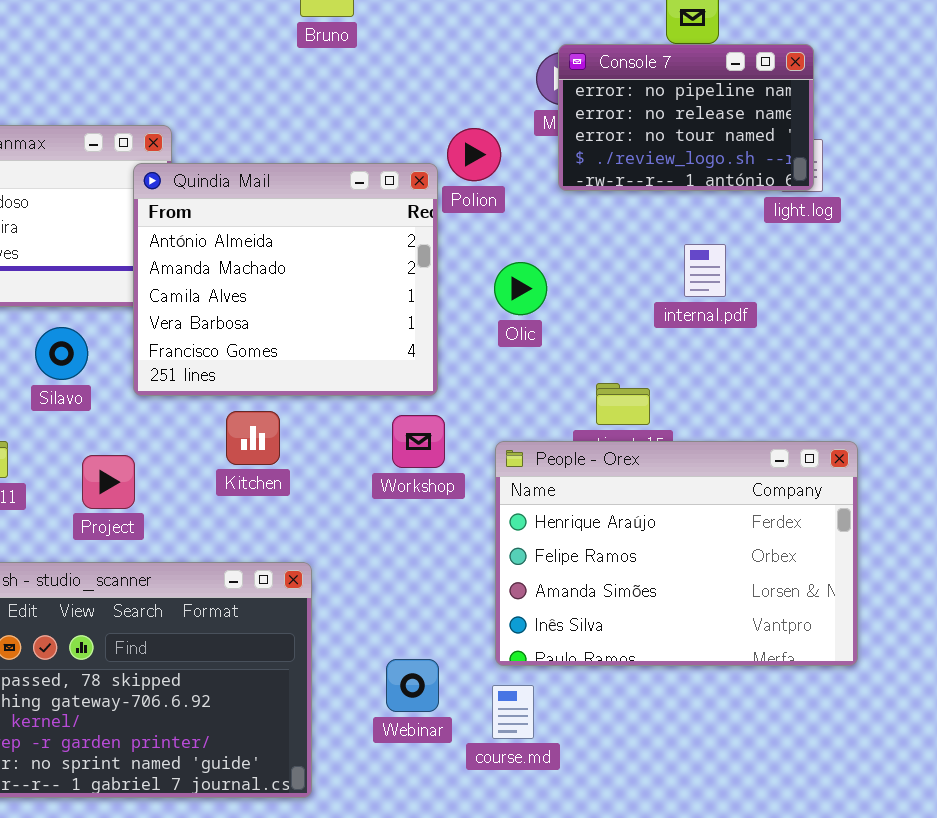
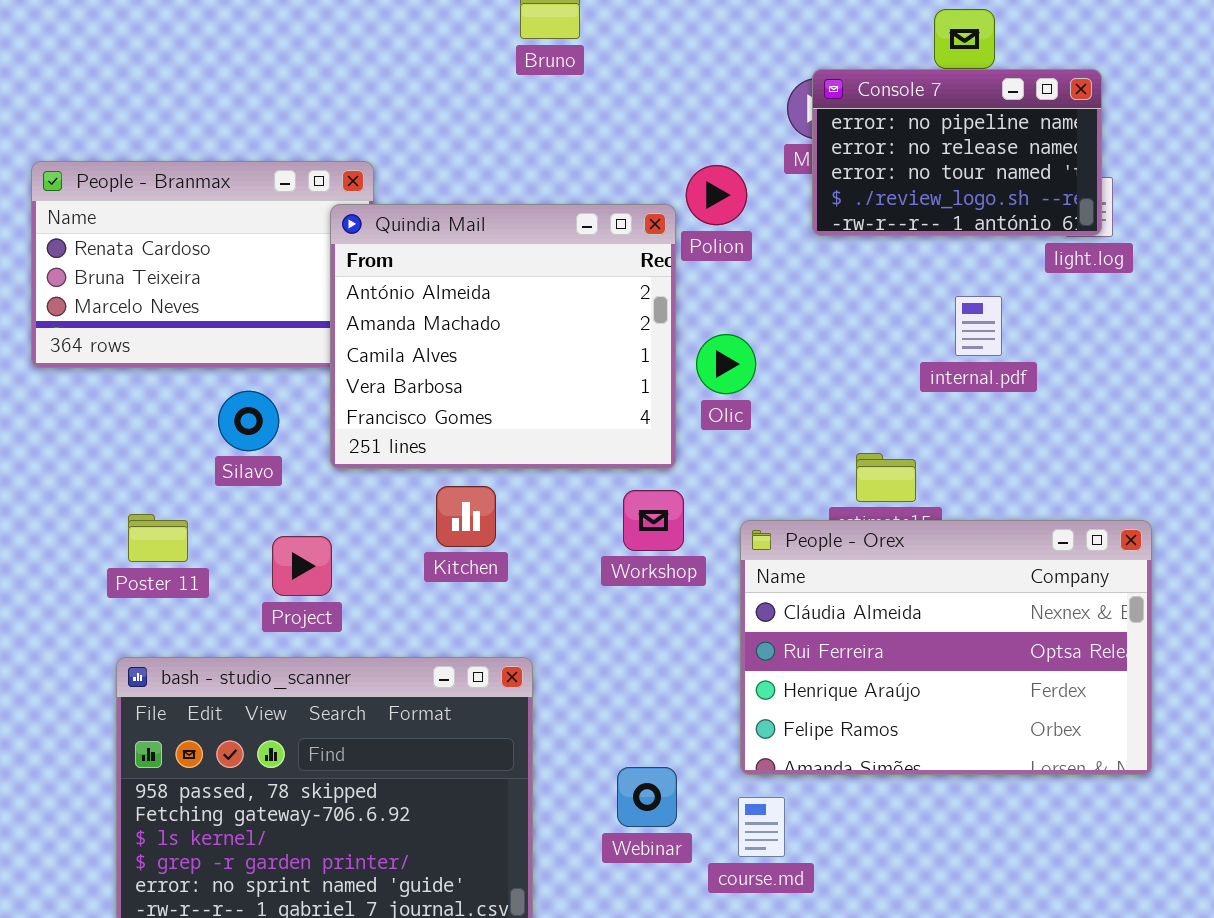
Olic: [494,262,547,315] -> [696,334,756,394], moved
People - Orex: [495,441,858,666] -> [740,520,1152,775], scrolled up 2 rows

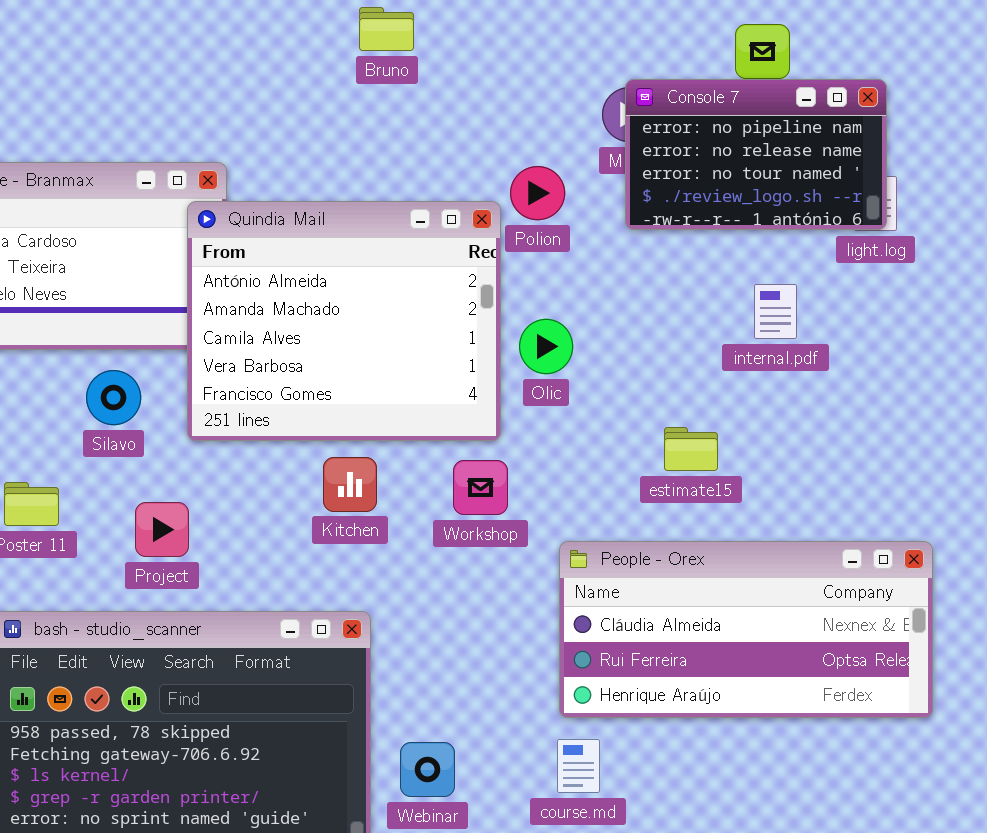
Kitchen: [436,486,496,547] -> [323,457,377,512], moved
People - Orex: [740,520,1152,775] -> [559,541,933,718], resized
Webinar: [617,767,677,827] -> [400,742,455,797], moved

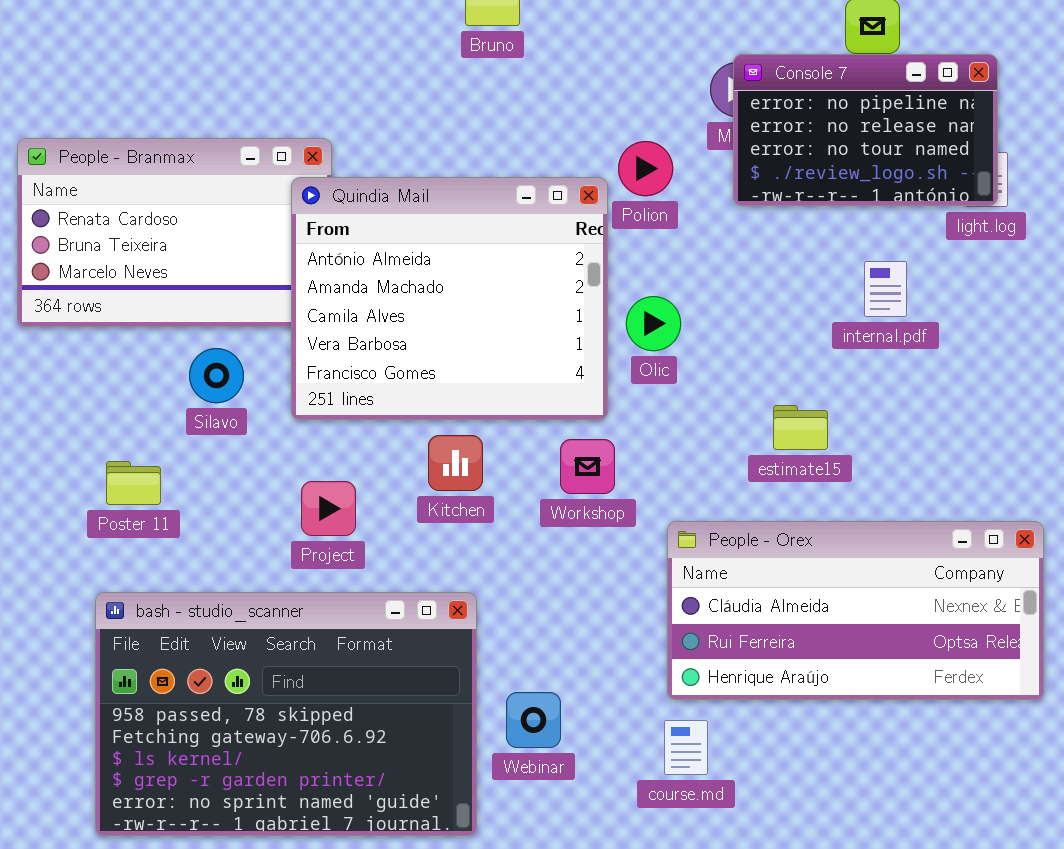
Project: [135,502,189,557] -> [301,481,356,536], moved
Webinar: [400,742,455,797] -> [506,692,561,748], moved

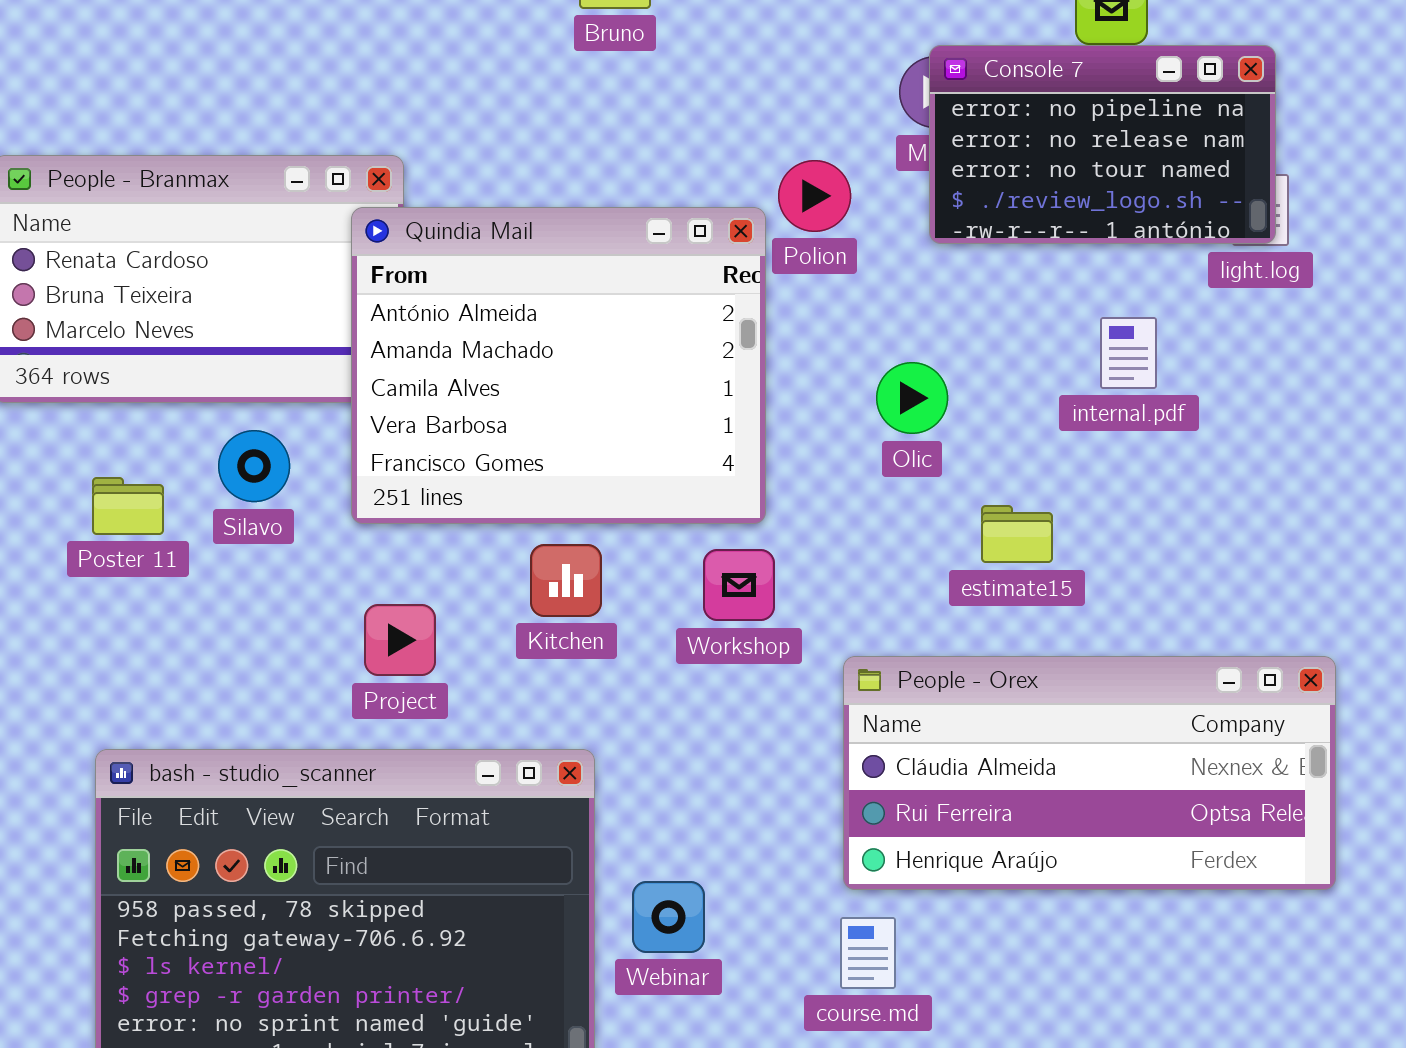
Olic: [626,296,681,351] -> [876,362,948,434], moved
Poster 11: [106,461,161,505] -> [92,477,164,535], moved

